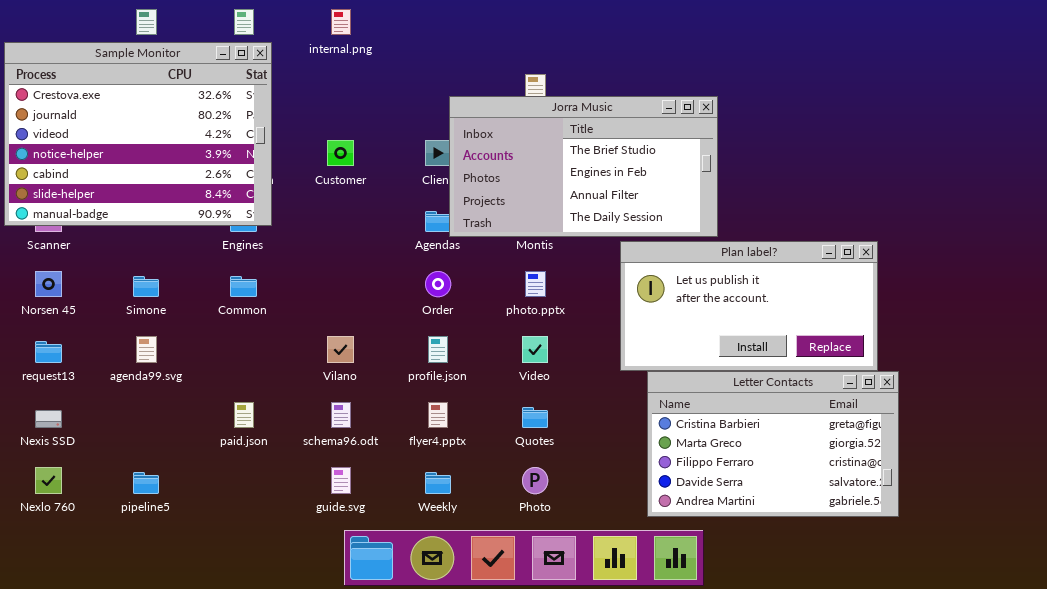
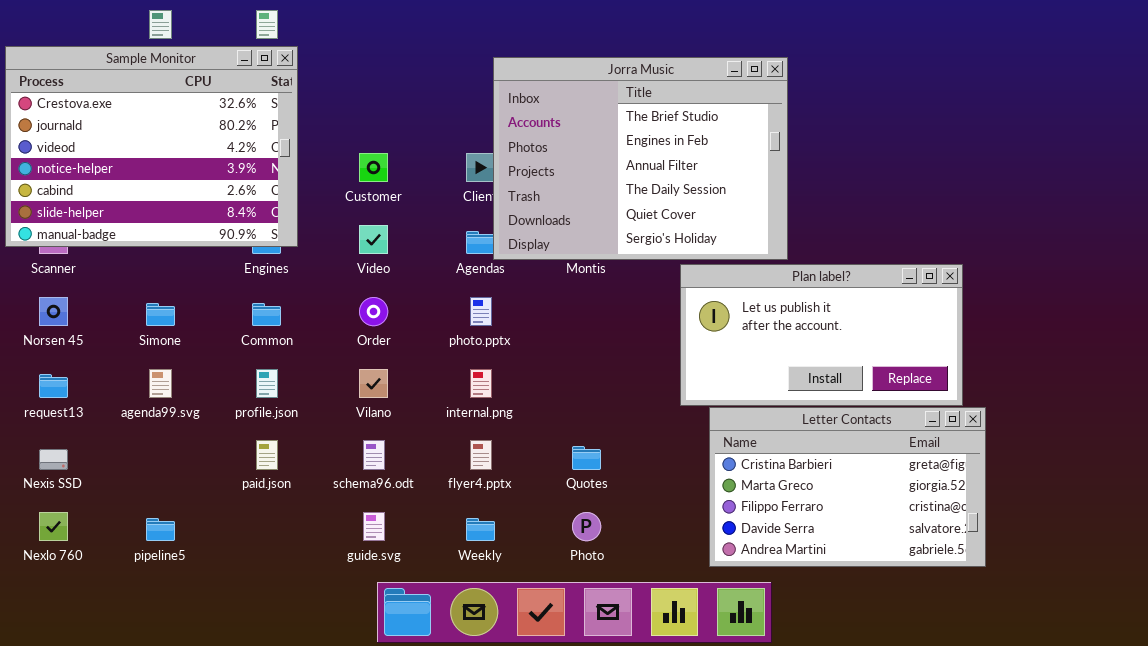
internal.png: [331,9,351,35] -> [470,369,492,398], moved
Jorra Music: [449,96,718,237] -> [493,57,788,260], resized
Order: [425,271,451,297] -> [359,297,388,326], moved
photo.pptx: [525,271,546,297] -> [470,297,492,326], moved
profile.json: [428,336,448,363] -> [256,369,278,398], moved
Video: [522,336,548,363] -> [359,225,388,254], moved

